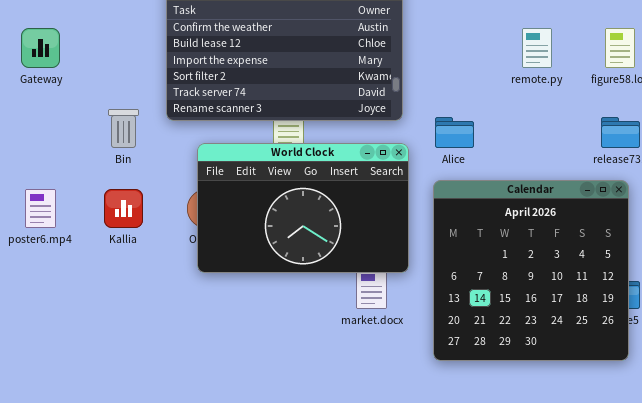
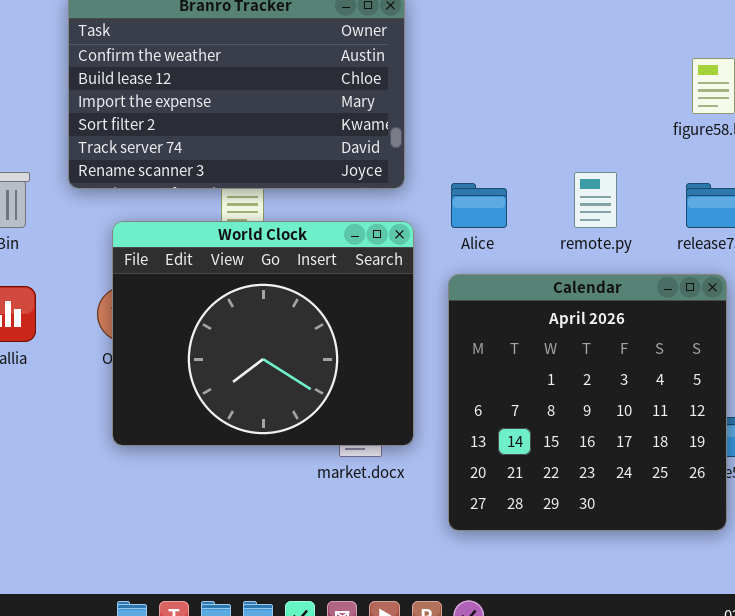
remote.py: [522,28,552,68] -> [574,172,617,228], moved
World Clock: [197,143,409,273] -> [112,221,414,446], resized

